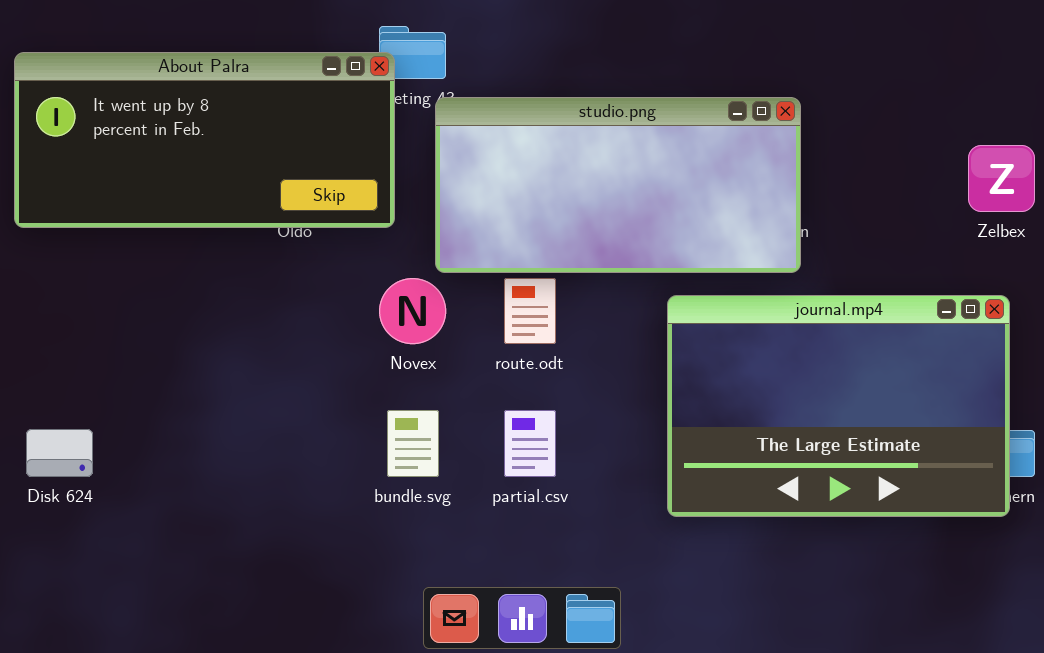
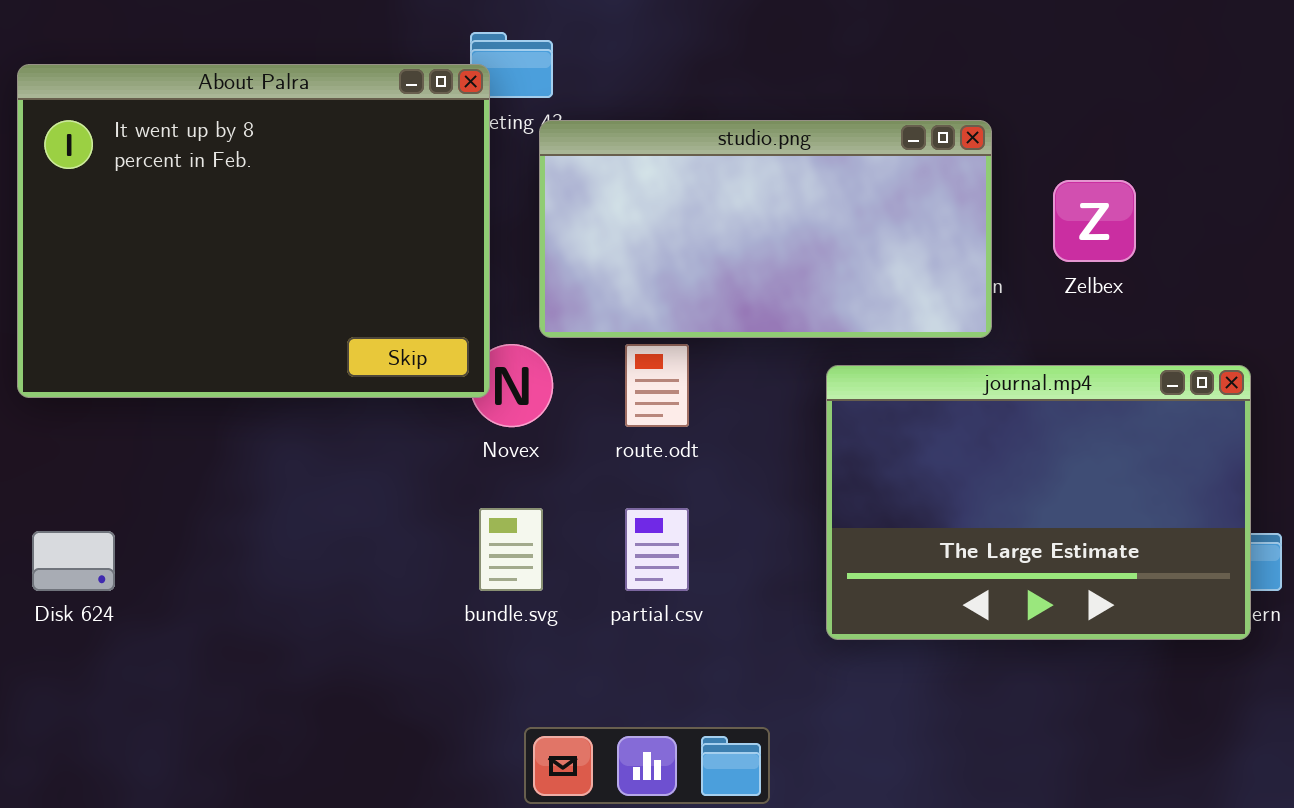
About Palra: [14,52,395,228] -> [17,64,490,398], resized
Zelbex: [968,145,1035,212] -> [1053,180,1136,262], moved

